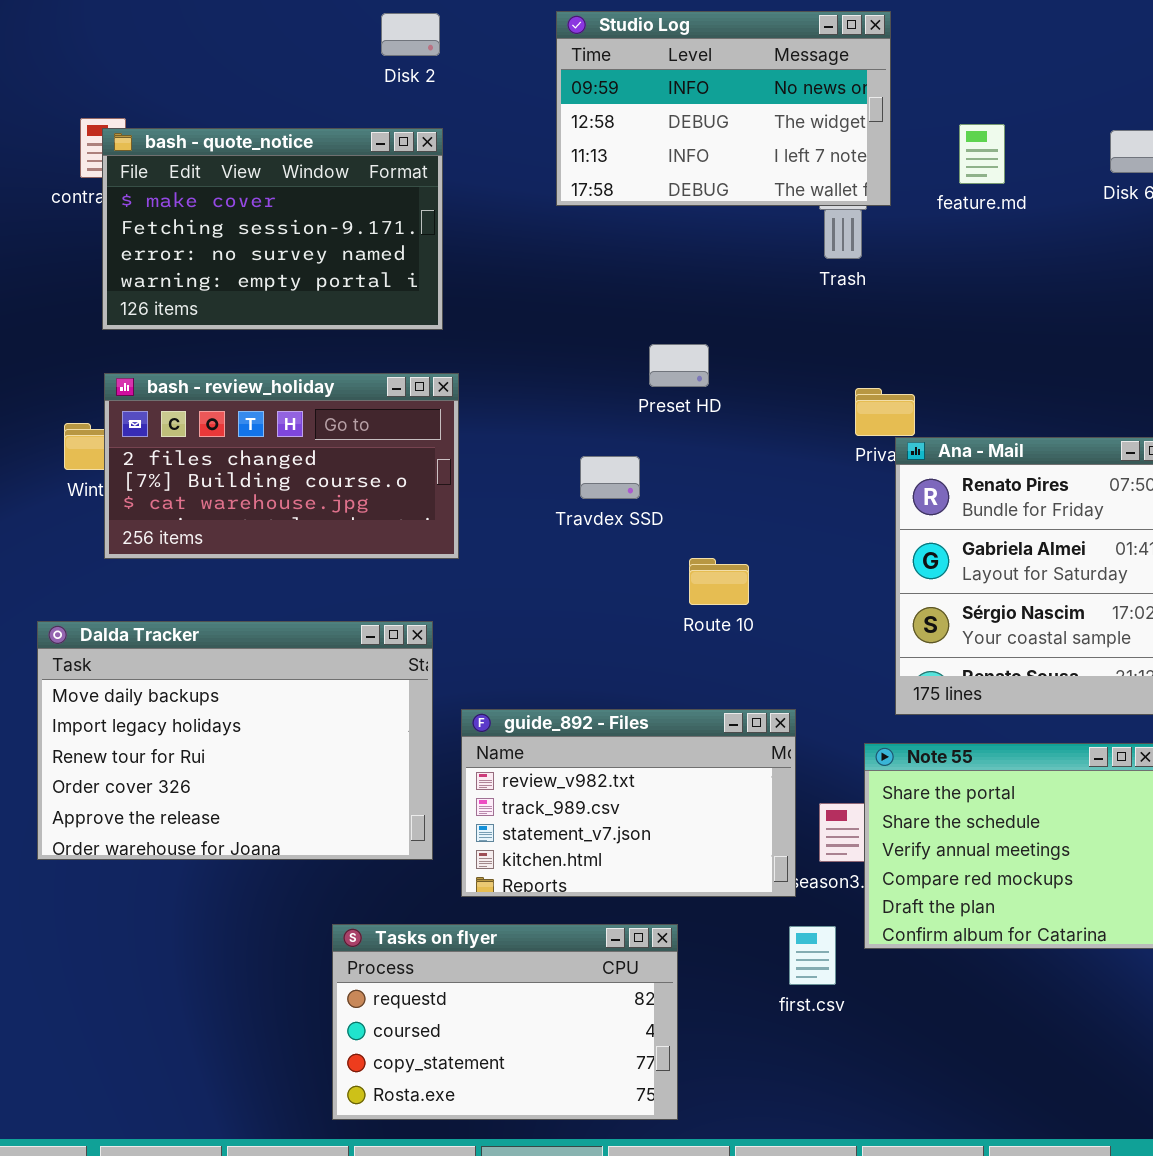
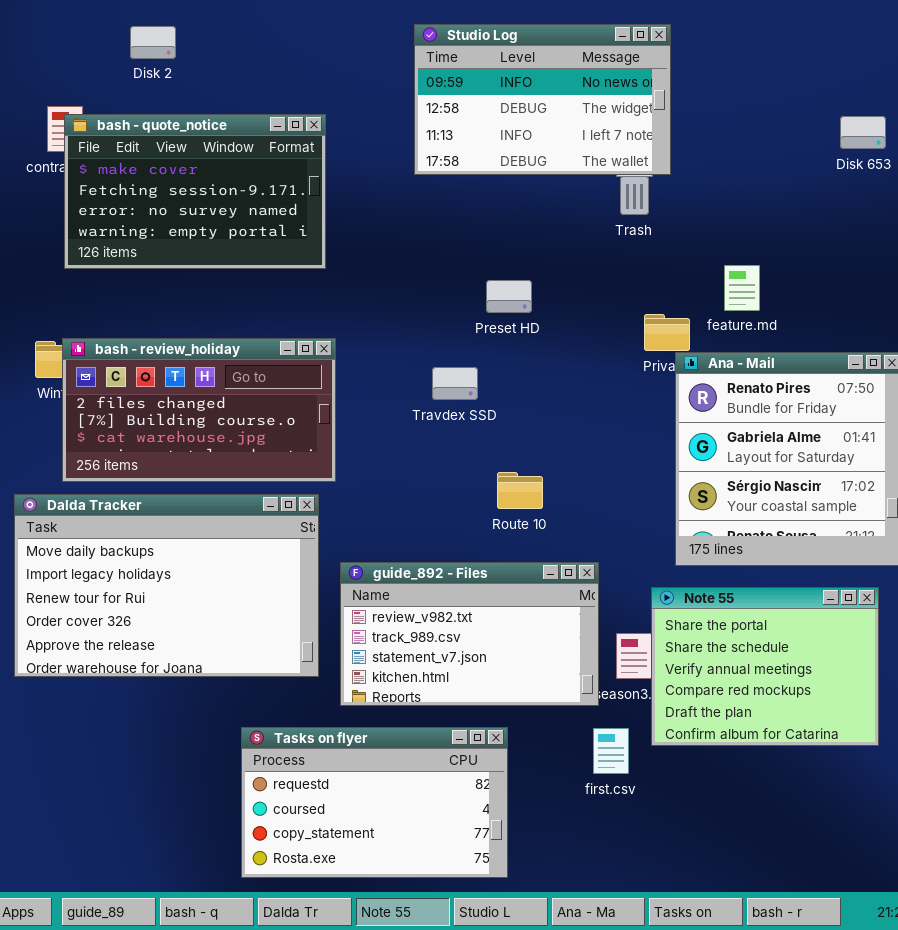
Disk 2: [381,13,440,56] -> [130,26,176,59], moved
feature.md: [959,124,1005,184] -> [724,265,760,311], moved
bash - review_holiday: [104,373,459,559] -> [62,338,336,482], moved
Route 10: [689,558,749,605] -> [497,472,543,509], moved

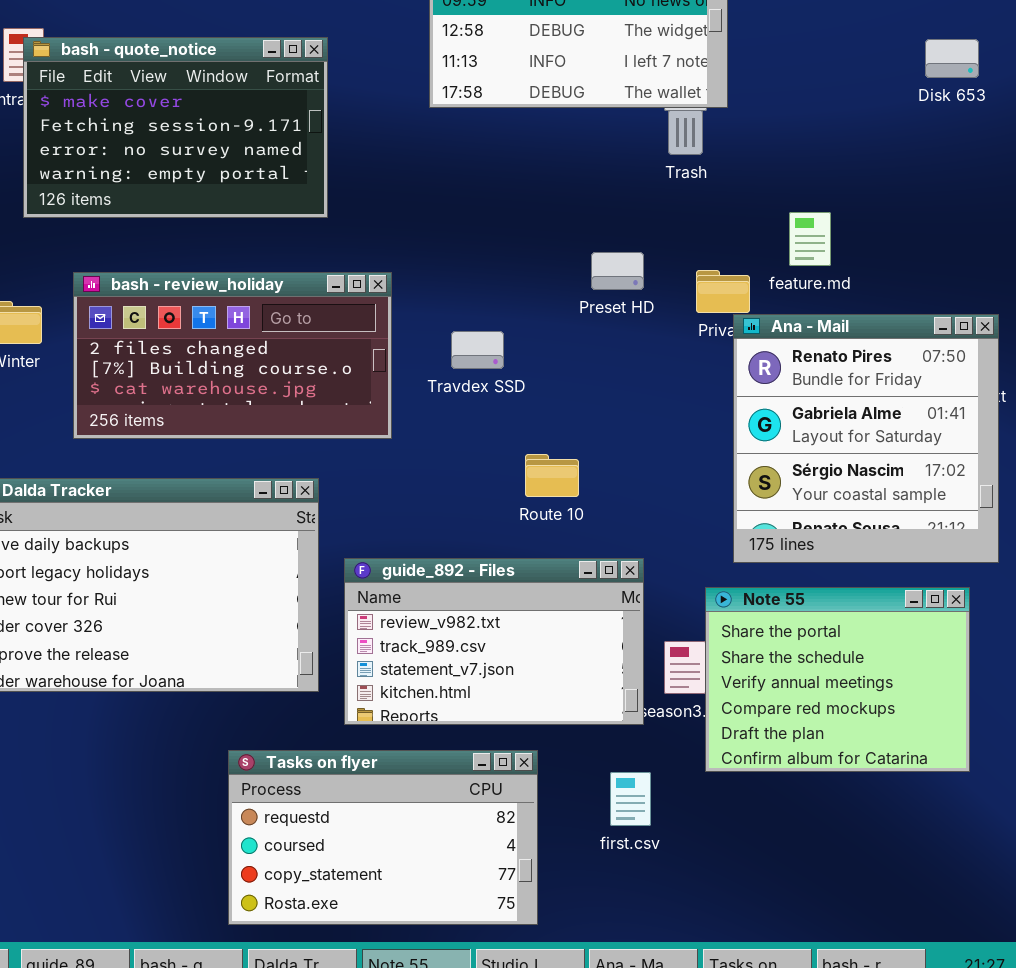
Preset HD: [486,280,532,313] -> [591,252,644,290], moved
bash - review_holiday: [62,338,336,482] -> [73,272,392,439], moved
first.csv: [593,728,629,774] -> [610,772,651,826], moved

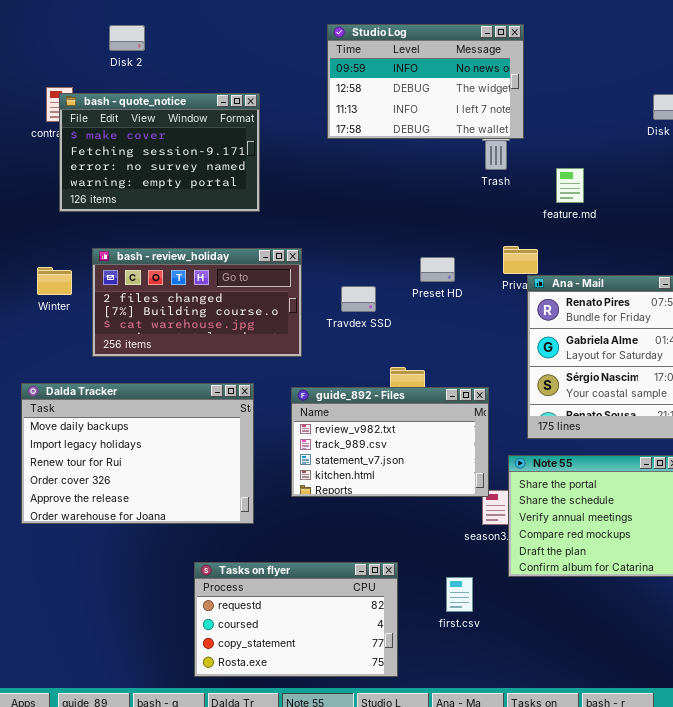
feature.md: [789,212,831,266] -> [556,168,584,203], moved
Preset HD: [591,252,644,290] -> [420,257,455,282], moved
guide_892 - Files: [344,558,644,725] -> [291,387,489,497], moved

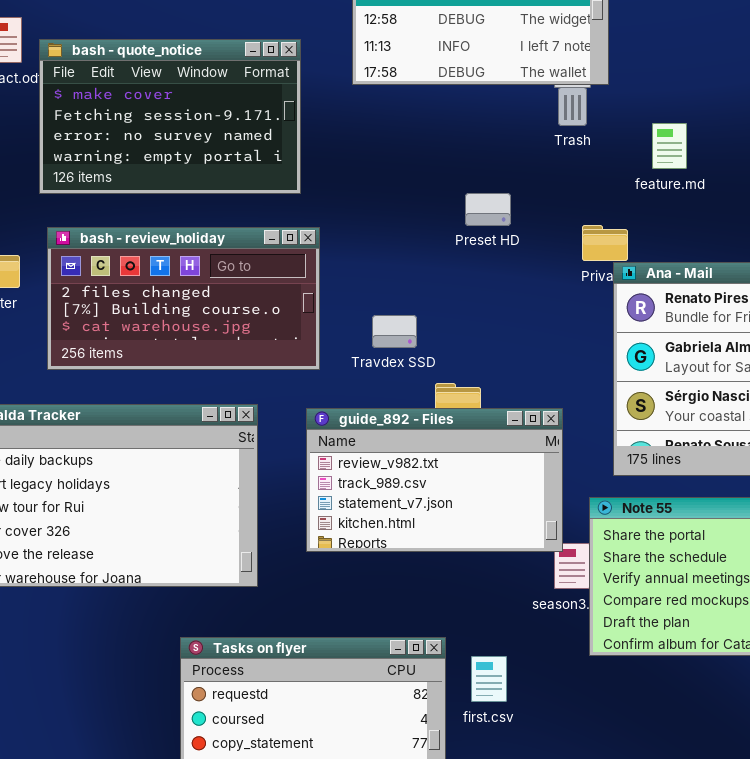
bash - quote_notice: [59,93,260,212] -> [39,39,301,194], moved
Preset HD: [420,257,455,282] -> [465,193,511,226], moved
Travdex SSD: [341,286,376,312] -> [372,315,417,348], moved
first.csv: [446,577,473,612] -> [471,656,507,702], moved

